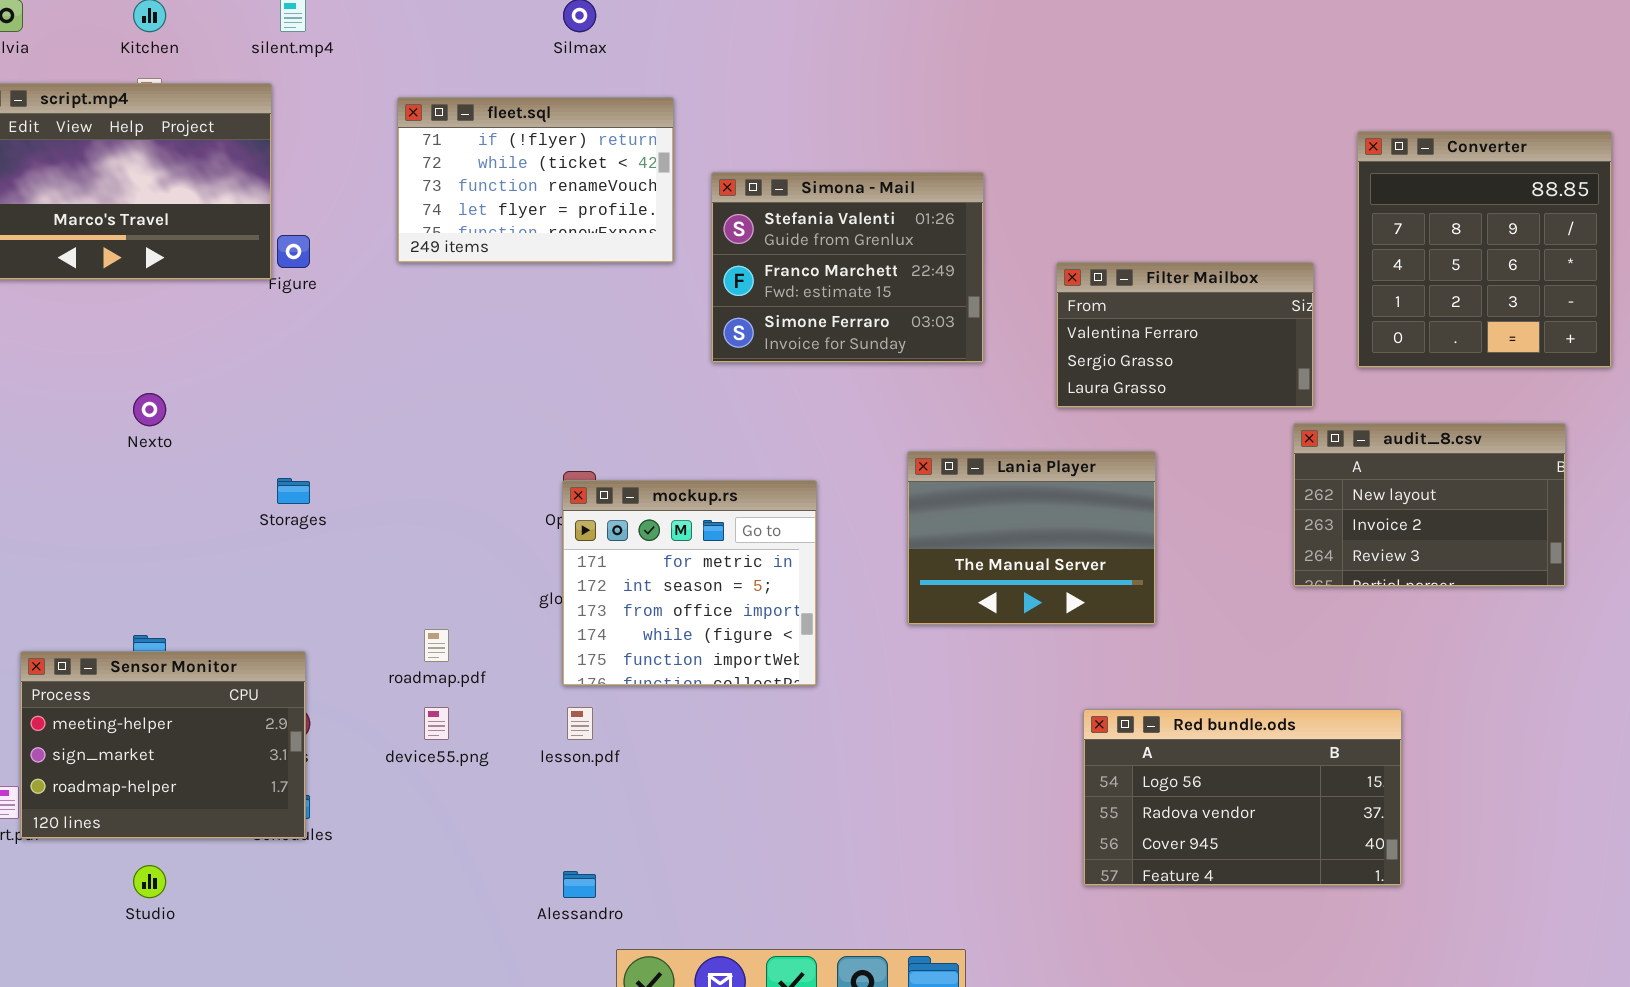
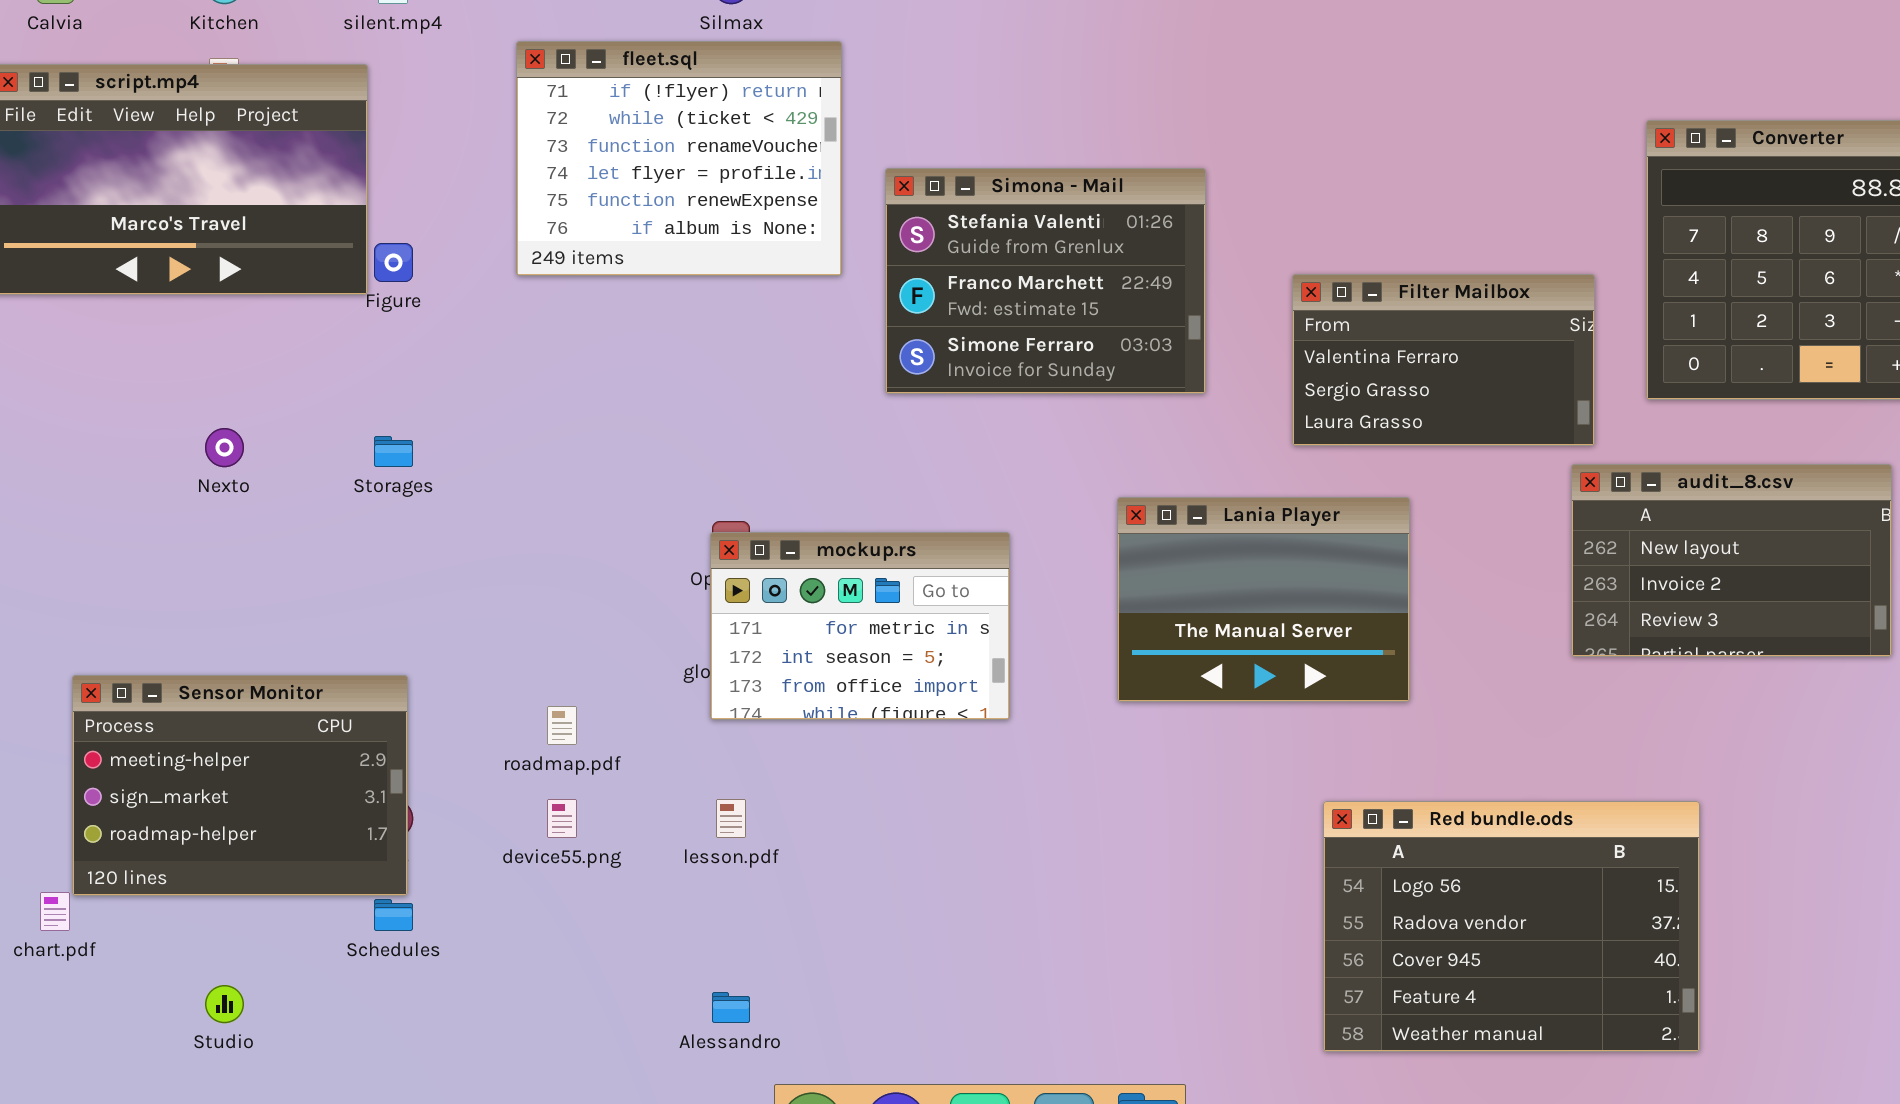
fleet.sql: [397,97,674,263] -> [516,41,842,276], resized
Storages: [277,478,310,504] -> [374,436,413,467], moved
mockup.rs: [562,480,817,686] -> [710,532,1010,720], resized
Sensor Monitor: [20,651,306,839] -> [72,675,408,896], moved
Red bundle.ods: [1083,709,1402,886] -> [1323,801,1700,1052], resized

